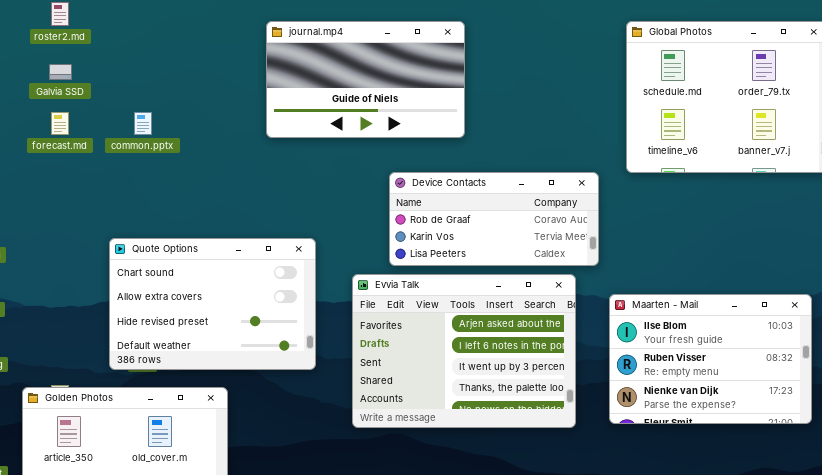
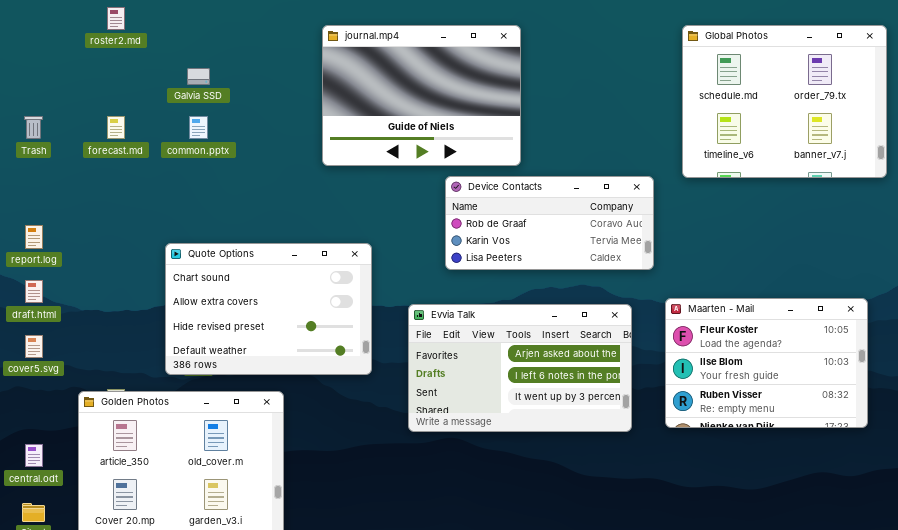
journal.mp4: [266,21,465,138] -> [322,25,521,166], resized
Galvia SSD: [49,64,72,80] -> [187,68,210,85], moved
Evvia Talk: [352,274,576,428] -> [408,304,632,432], resized
Maarten - Mail: [609,294,812,424] -> [665,298,868,428], scrolled up 1 row

